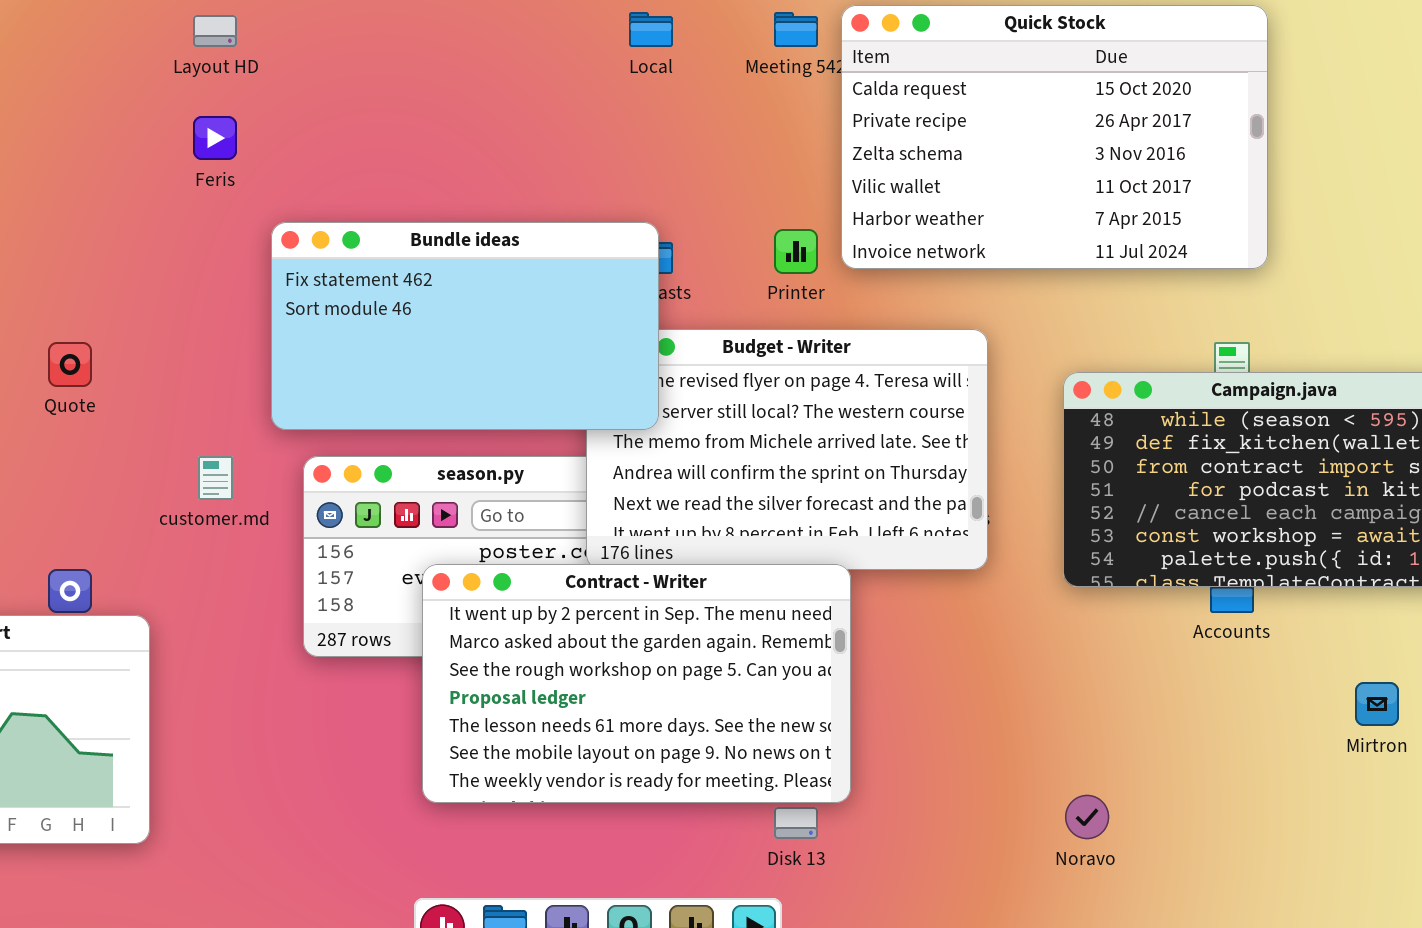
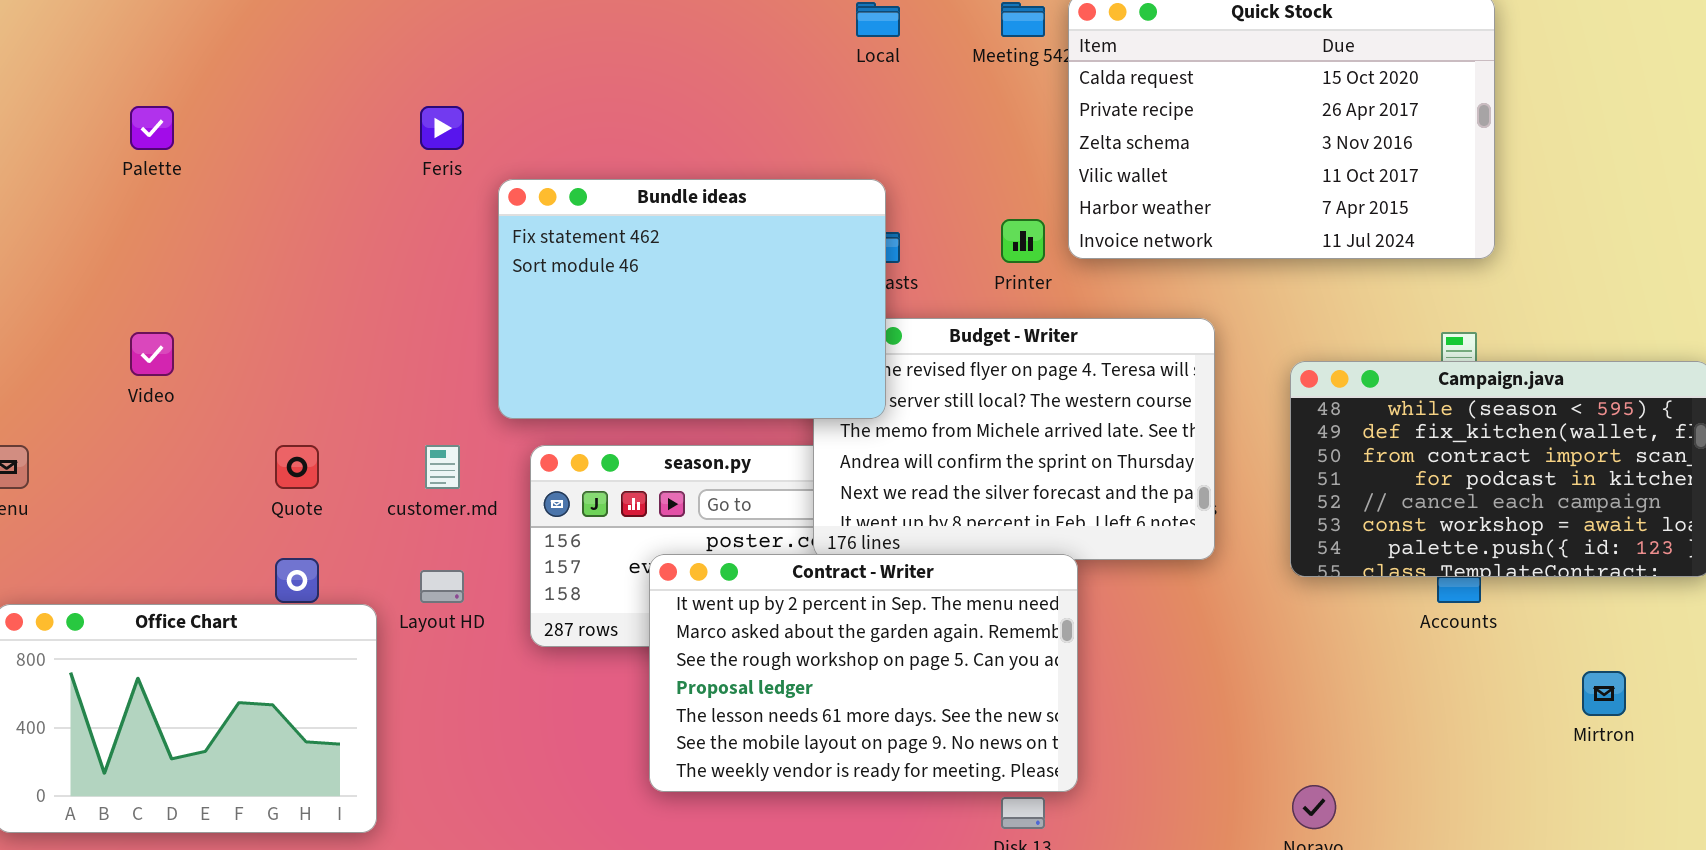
Layout HD: [193,15,237,47] -> [420,570,464,603], moved
Bundle ideas: [271,222,659,430] -> [498,179,886,419], resized
Quote: [48,342,92,387] -> [275,445,319,489], moved

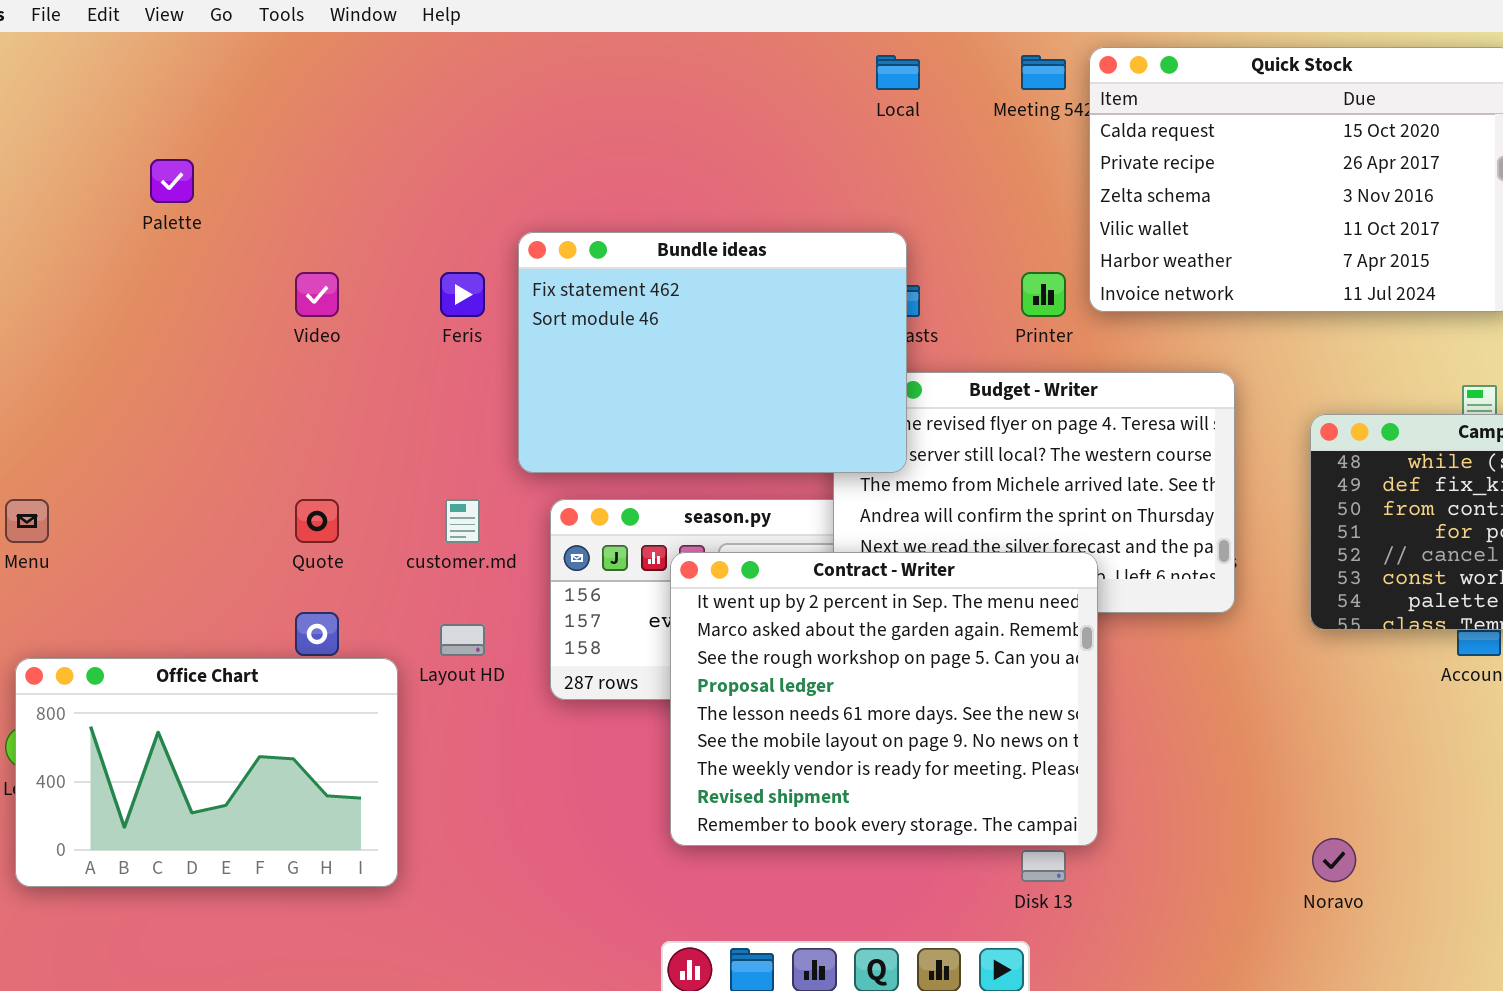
Feris: [420,106,464,150] -> [440,272,485,317], moved
Video: [130,332,174,376] -> [295,272,339,317], moved
Contract - Writer: [649,554,1078,792] -> [670,552,1098,846], resized

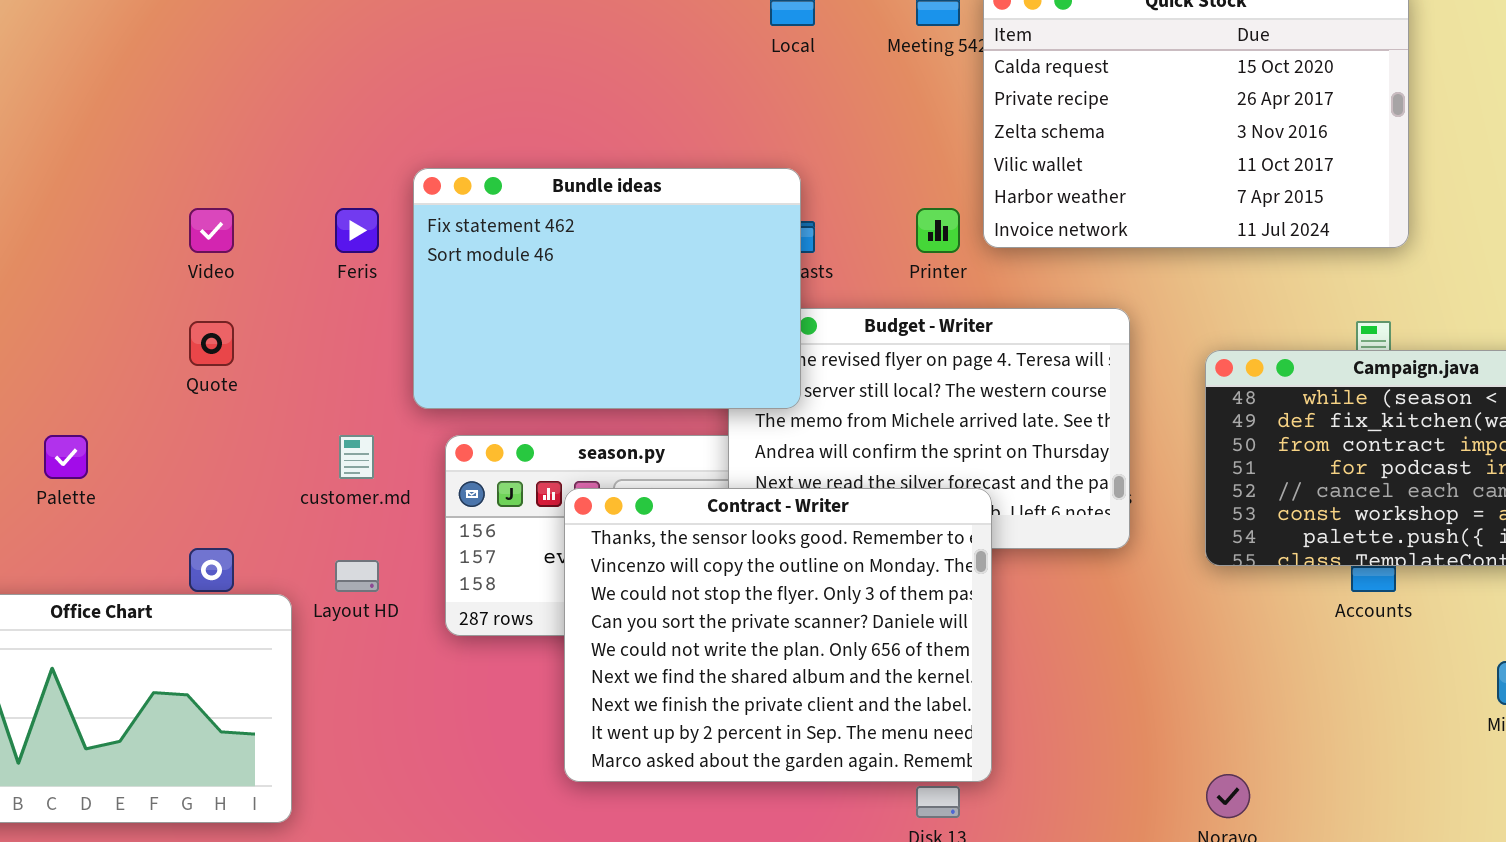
Palette: [150,159,194,203] -> [44,435,88,479], moved
Quote: [295,499,339,543] -> [189,321,234,366], moved
Contract - Writer: [670,552,1098,846] -> [564,488,992,782], scrolled up 7 rows

